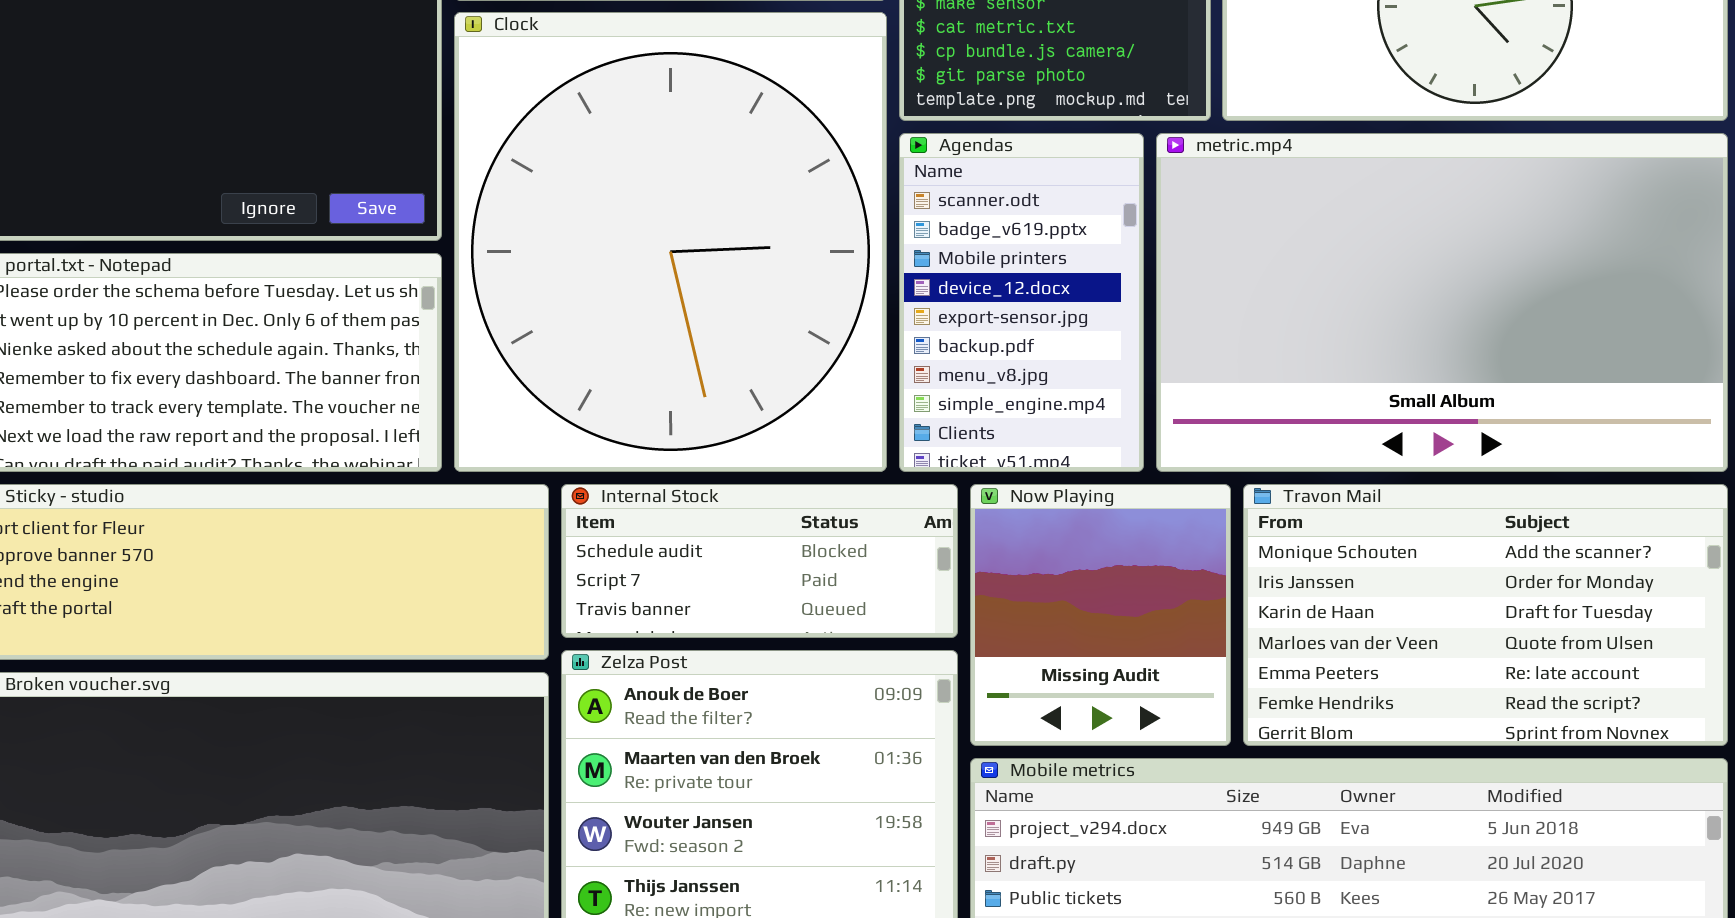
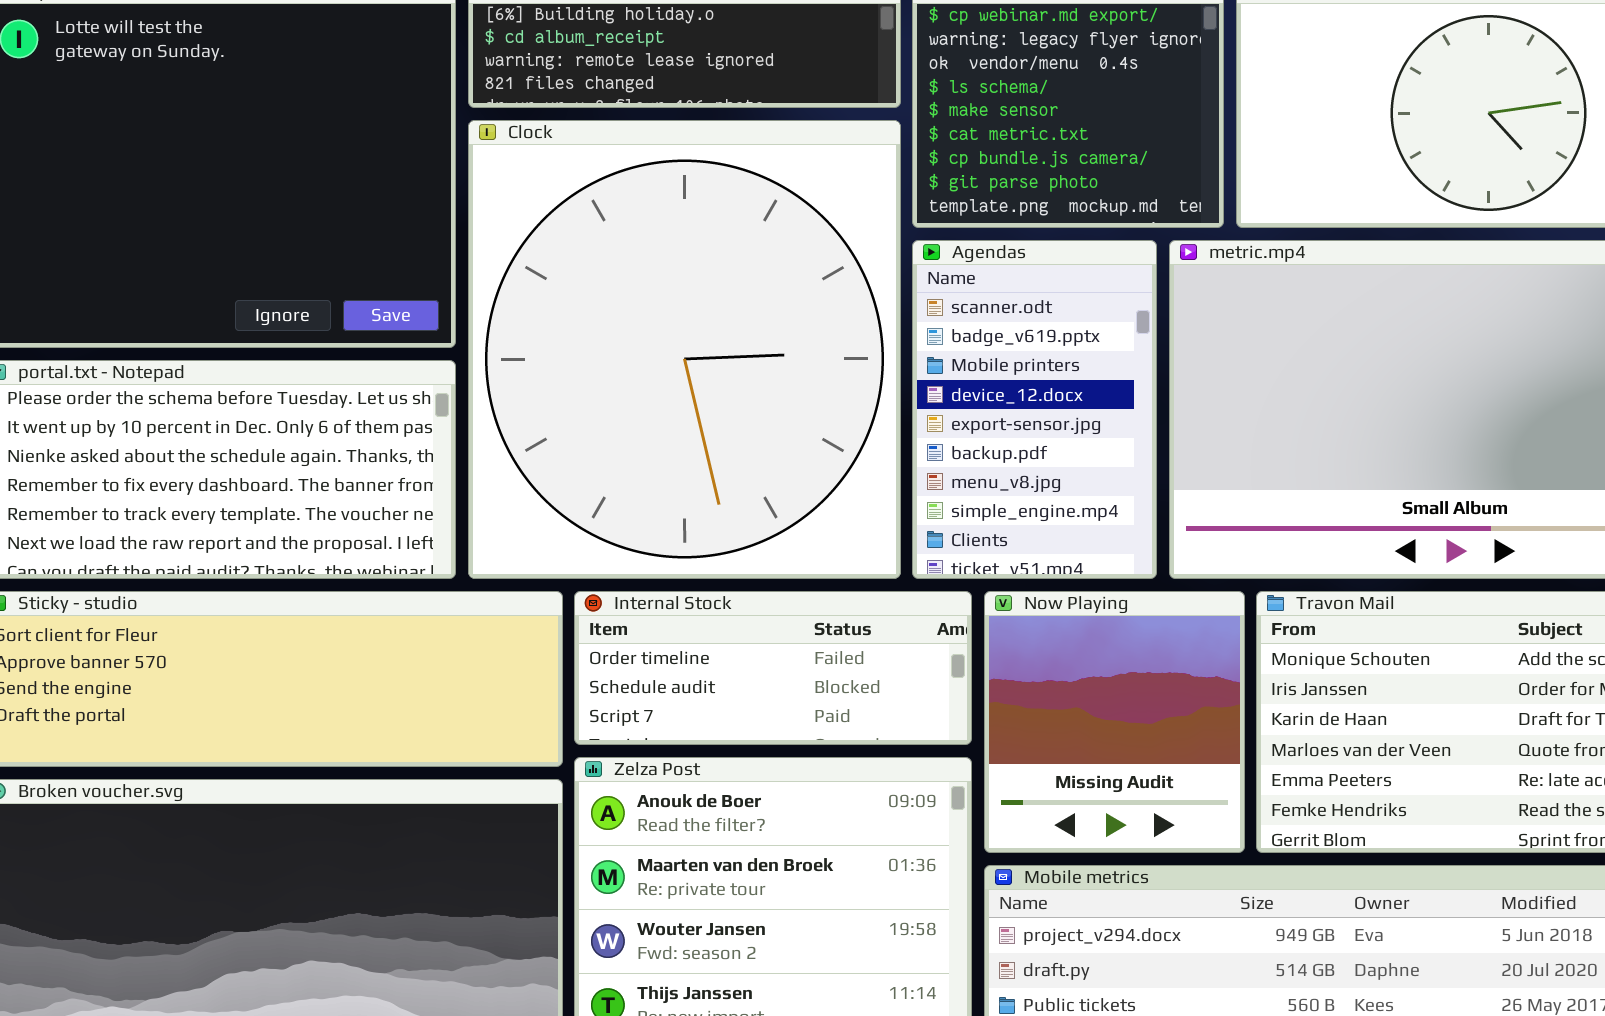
Internal Stock: [561,484,958,638] -> [574,591,972,745], scrolled up 1 row

